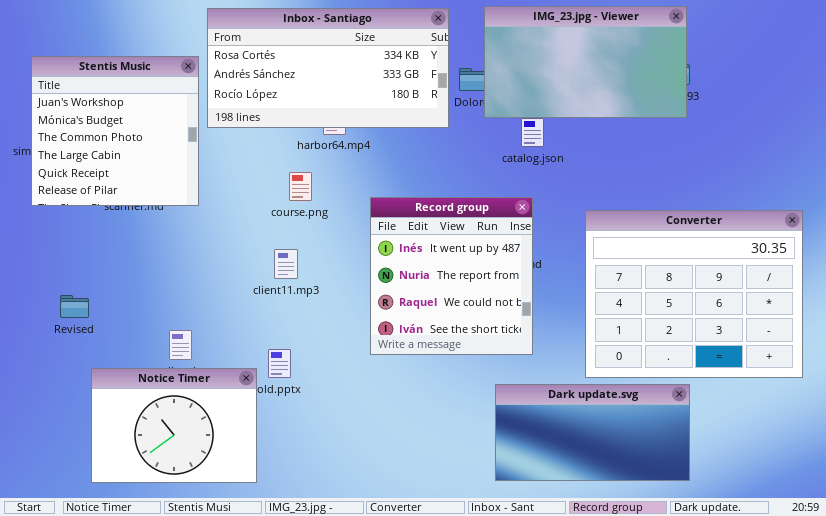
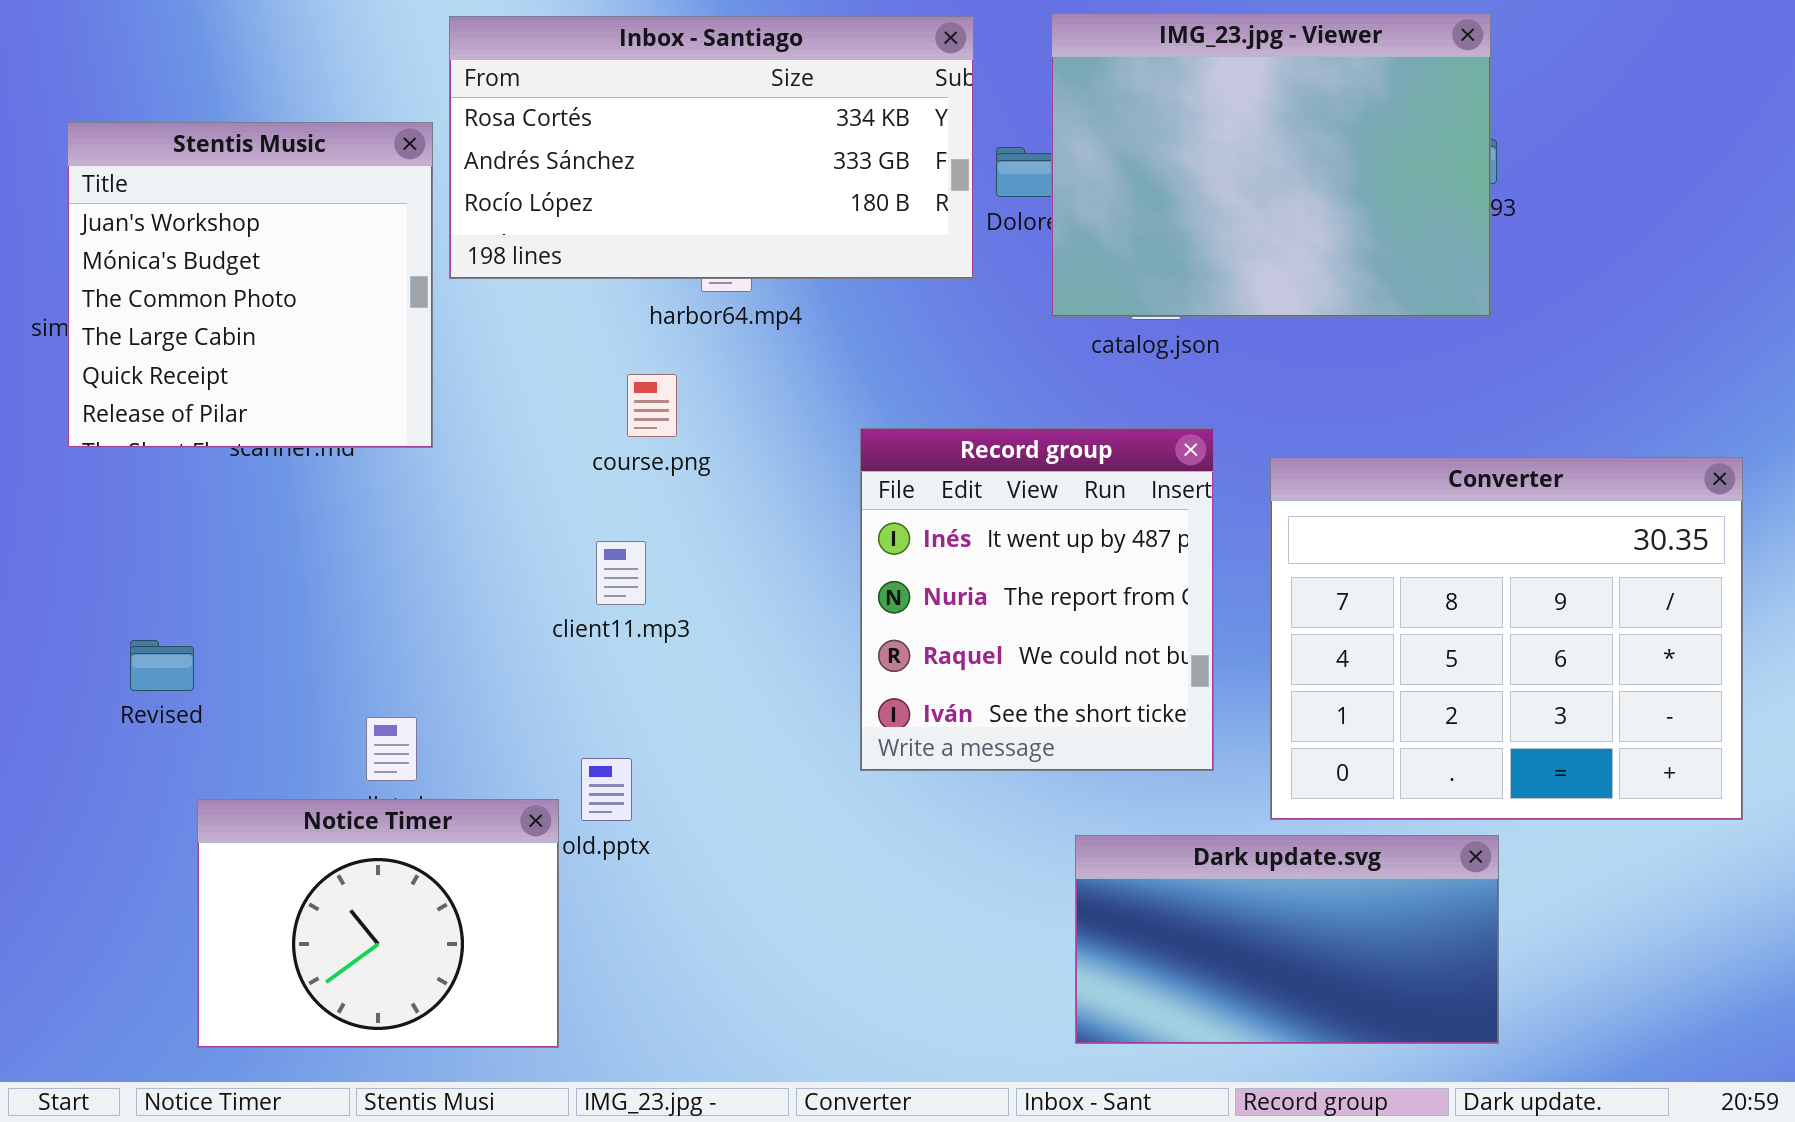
IMG_23.jpg - Viewer: [484,6,687,118] -> [1051,13,1491,317], resized
Record group: [370,197,533,355] -> [860,428,1214,771], moved

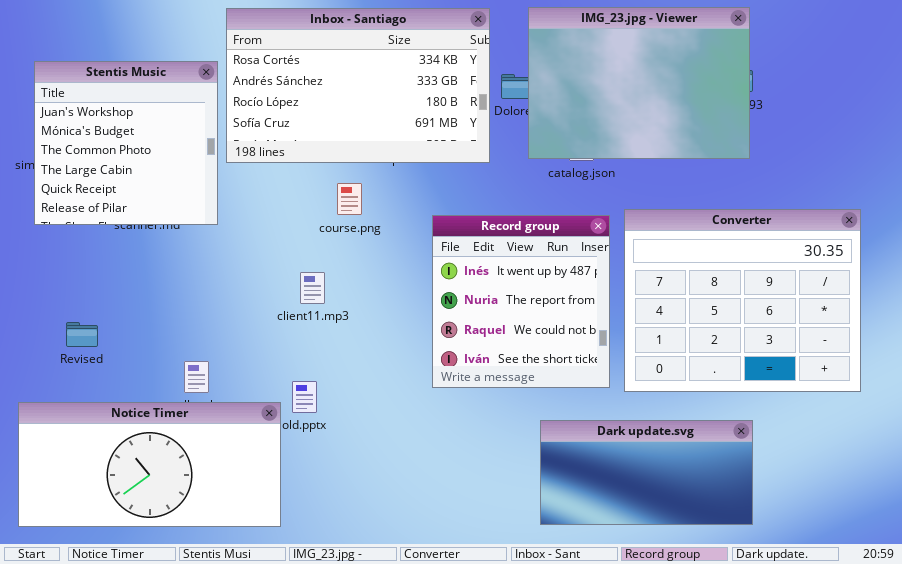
Inbox - Santiago: [449,16,974,279] -> [226,8,490,163], resized
course.png: [627,374,677,437] -> [337,183,362,215], moved
Converter: [1270,457,1743,820] -> [624,209,861,392], moved
Notice Timer: [197,799,559,1048] -> [18,402,281,527], resized

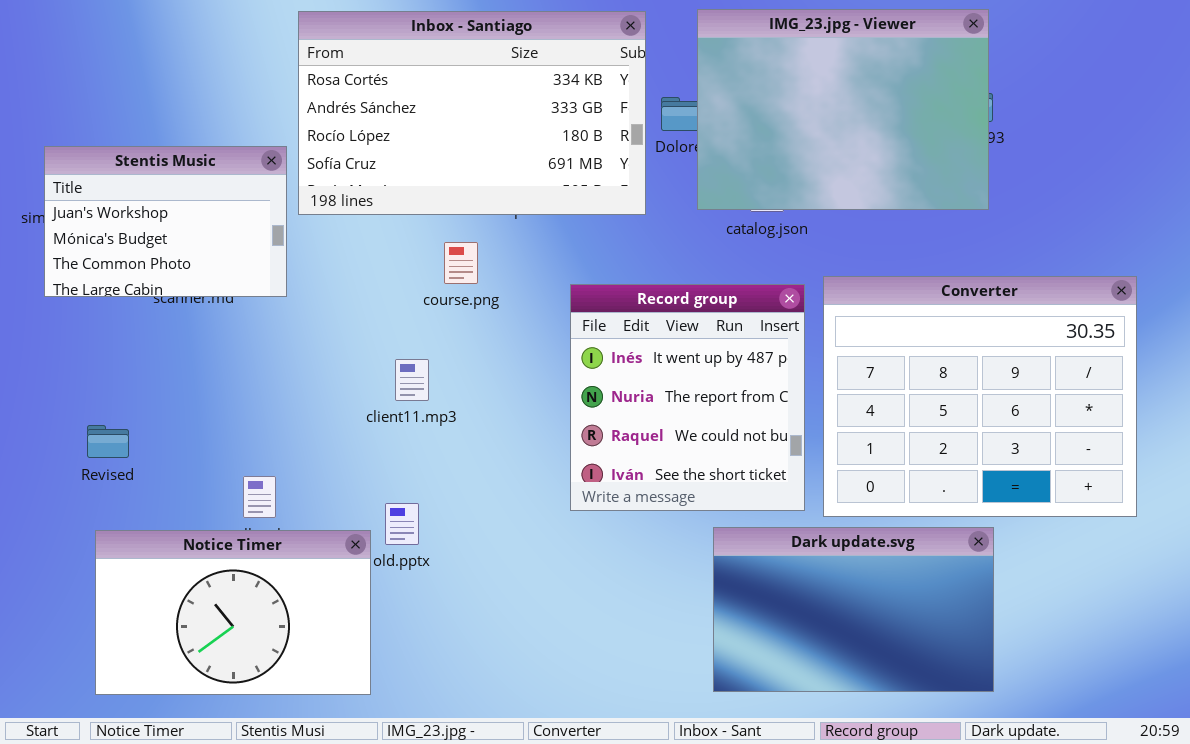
Stentis Music: [34,61,218,225] -> [44,146,287,297], resized
Notice Timer: [18,402,281,527] -> [95,530,371,695], resized
Dark update.svg: [540,420,753,525] -> [713,527,994,692], resized

